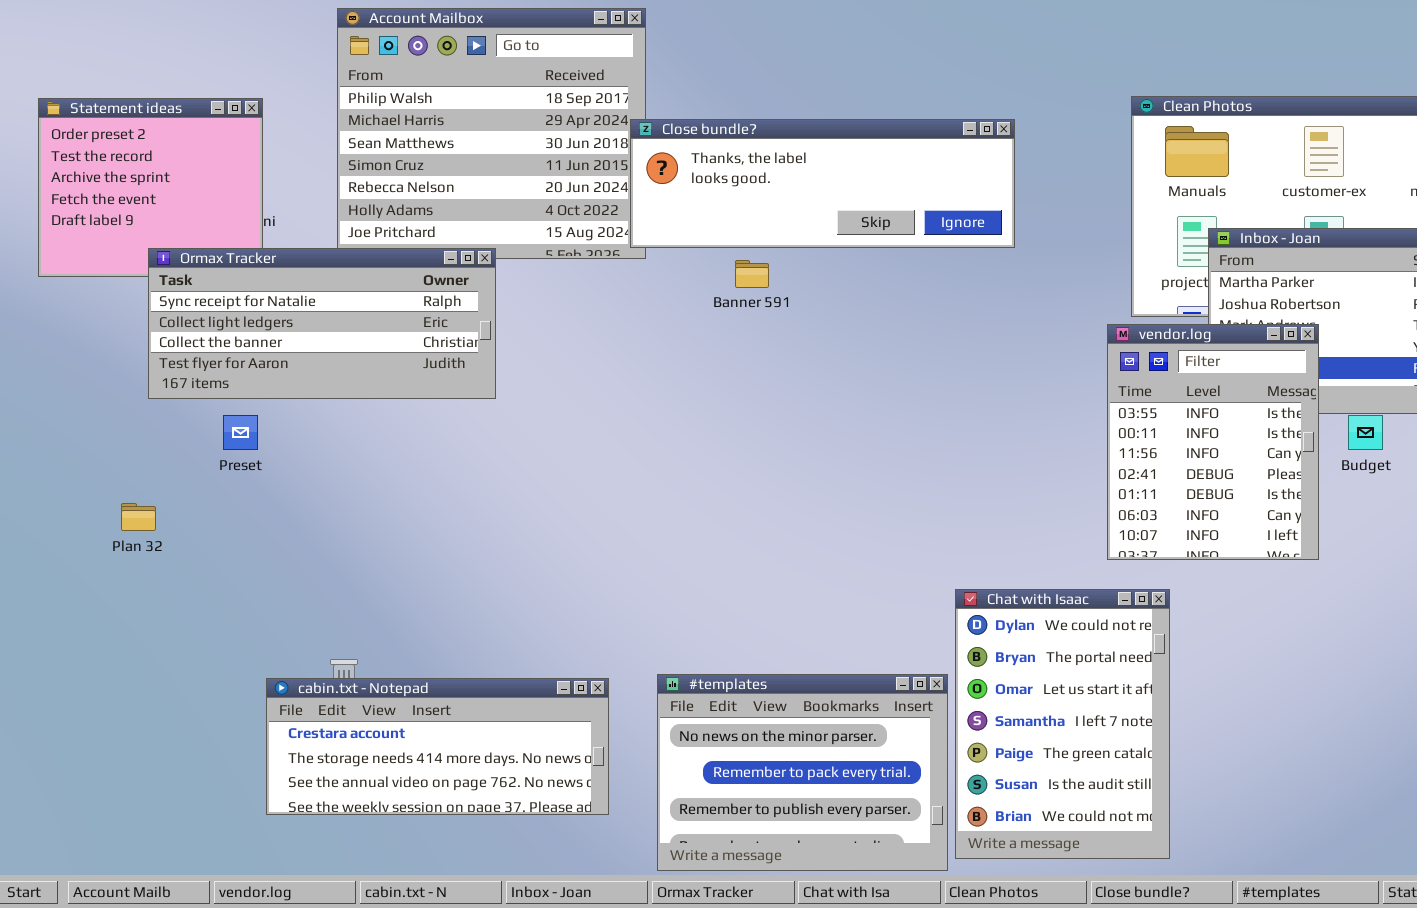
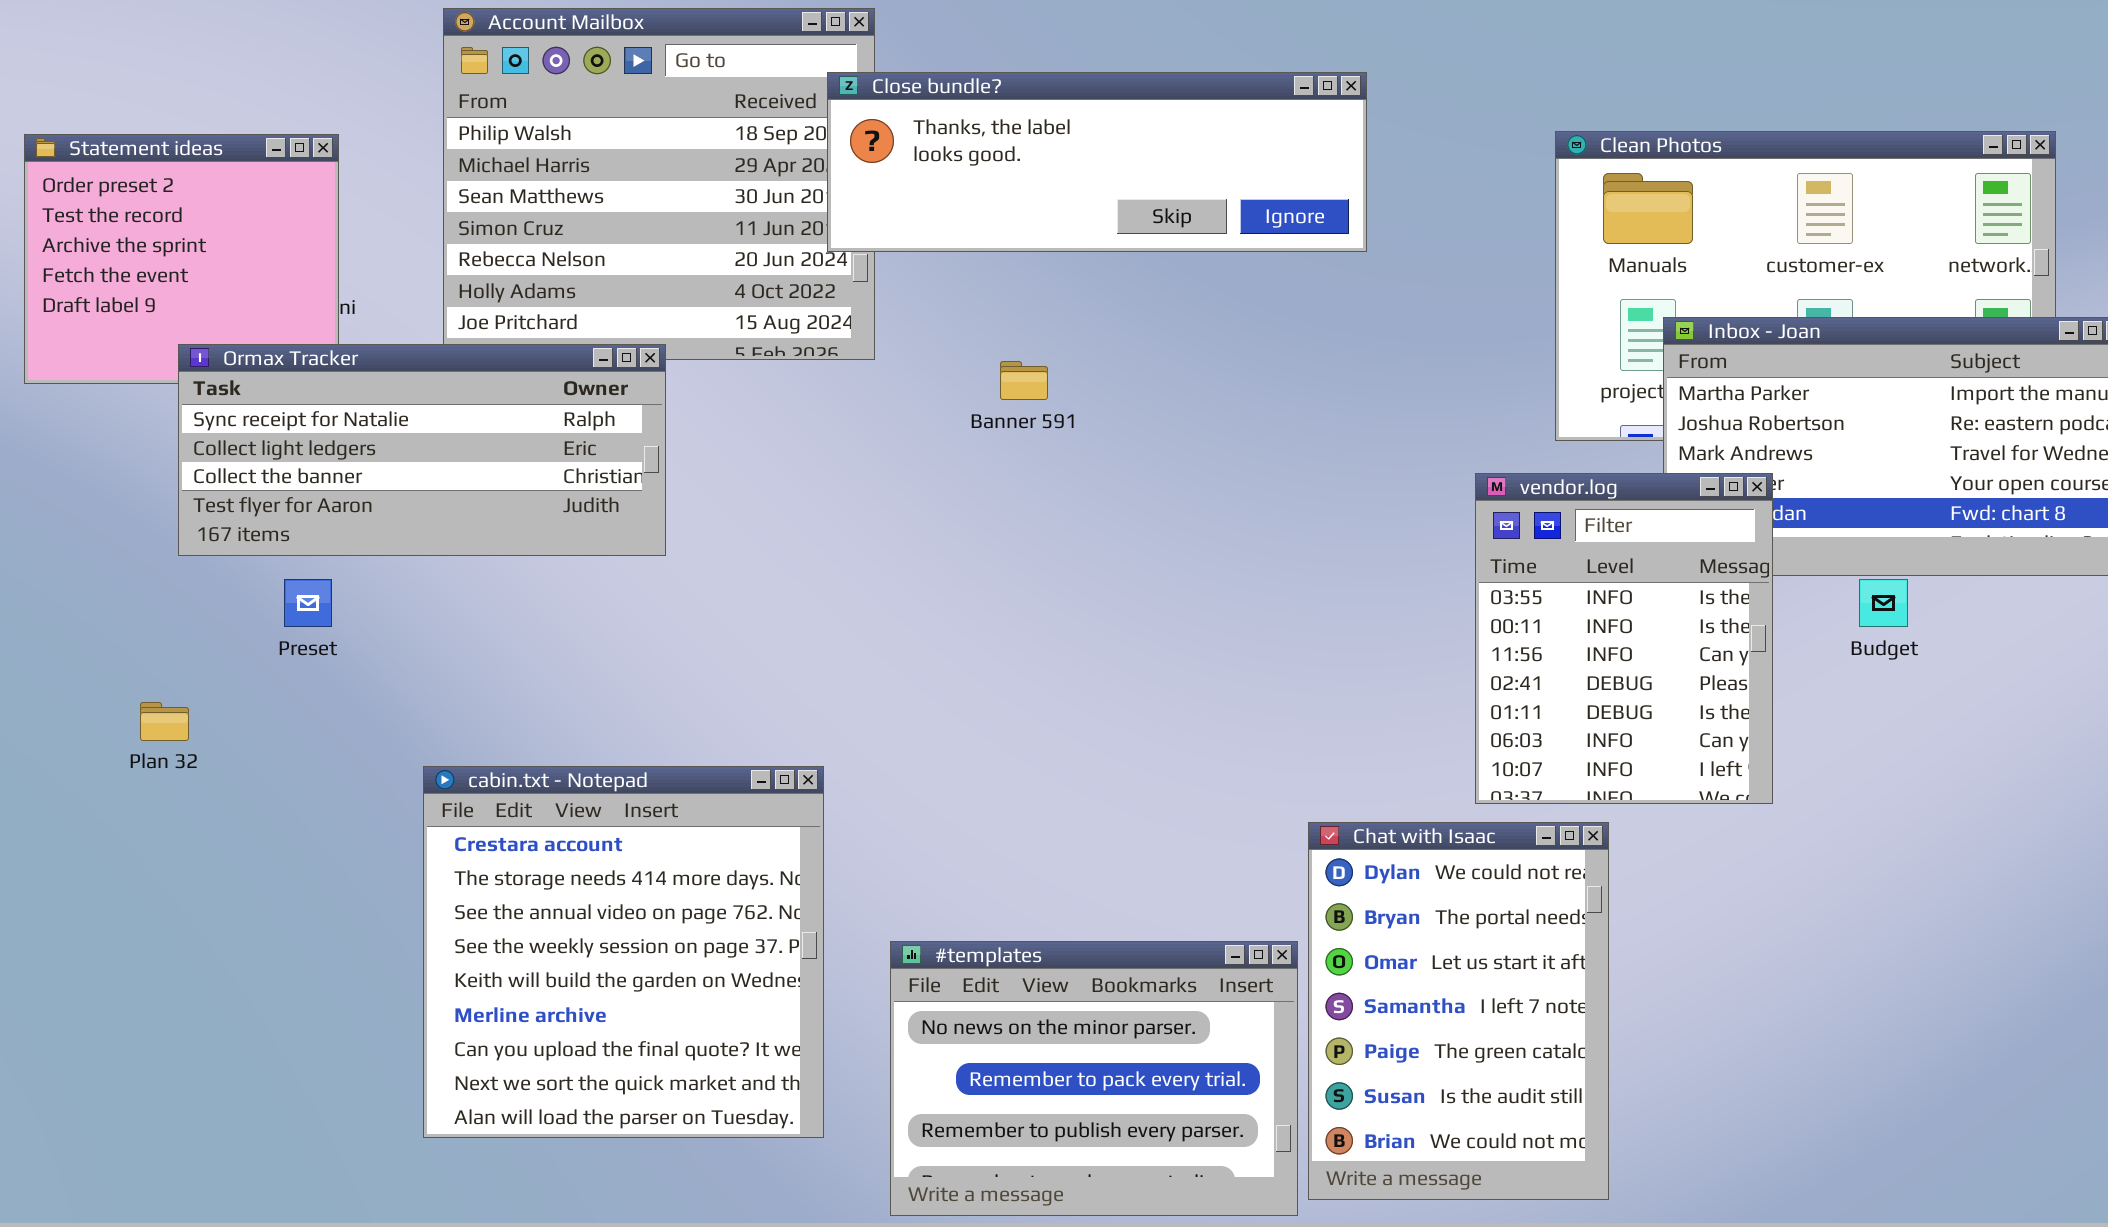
Close bundle?: [630,119,1015,248] -> [827,72,1367,252], moved
vendor.log: [1107,324,1319,560] -> [1475,473,1773,804], moved
cabin.txt - Notepad: [266,678,609,815] -> [423,766,824,1138], resized

